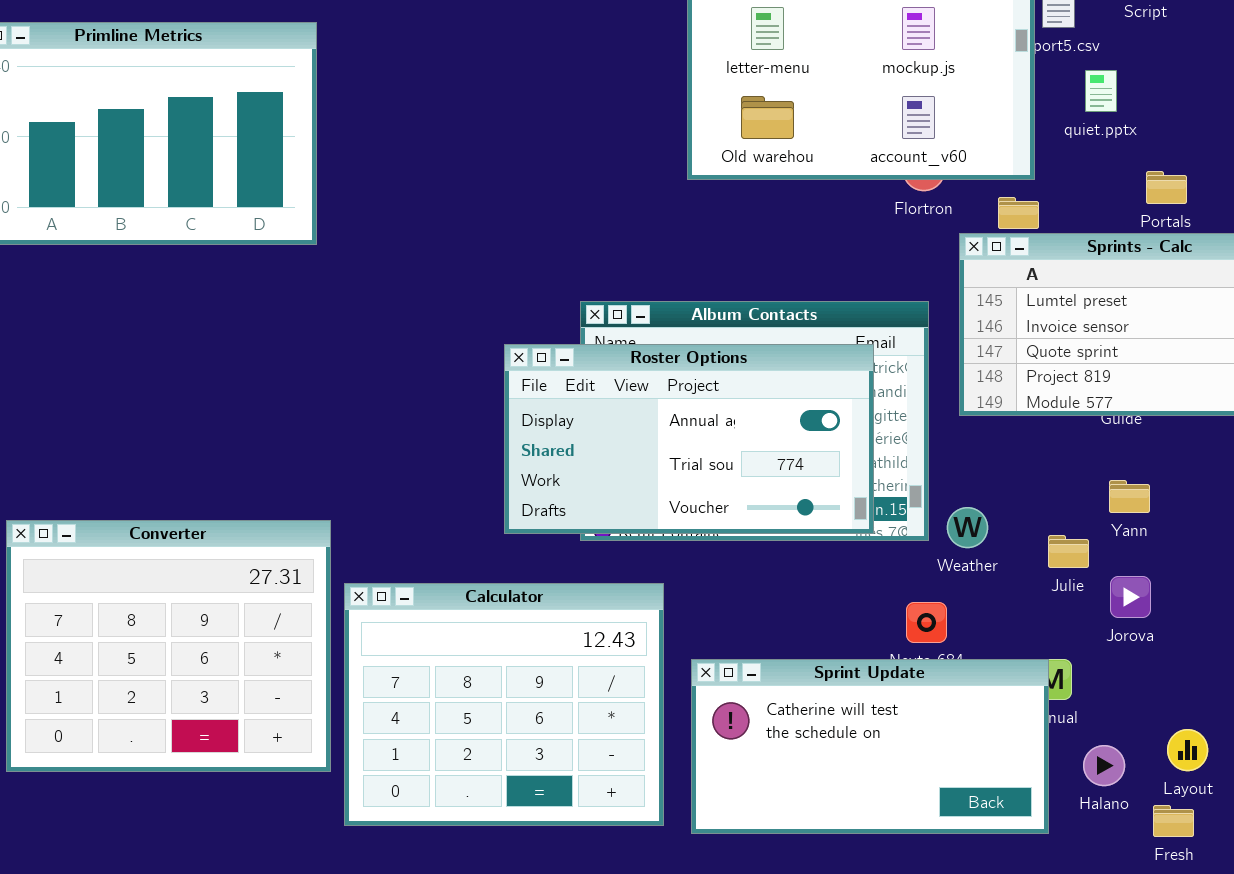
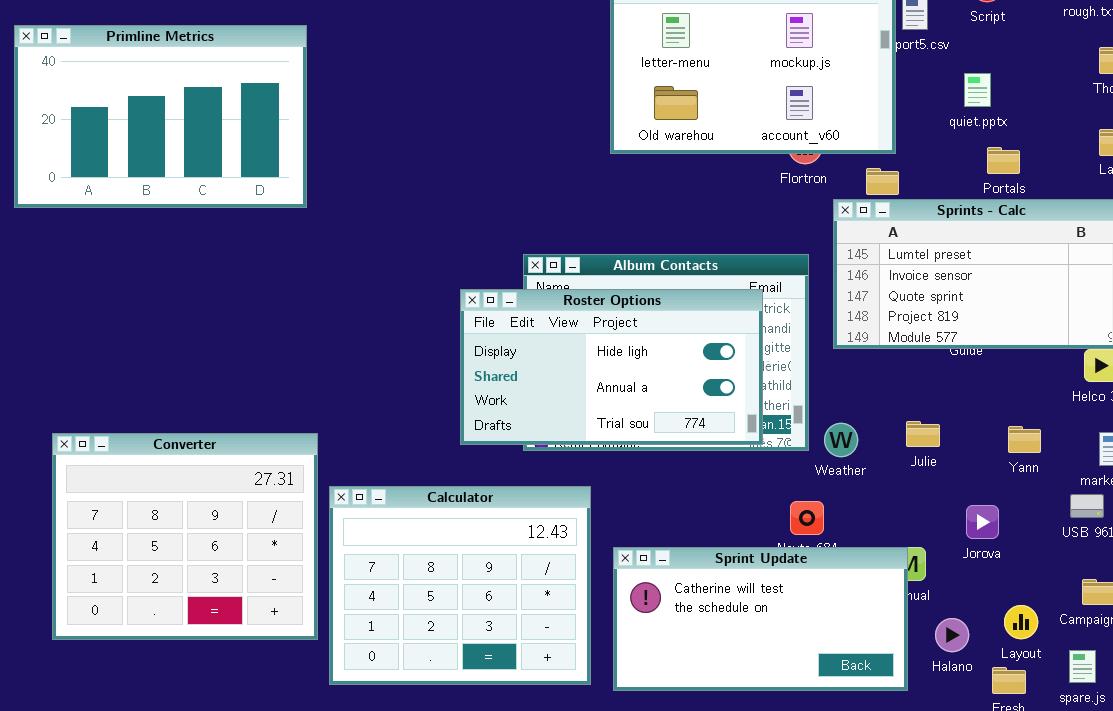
quiet.pptx: [1085,70,1117,112] -> [964,73,991,107], moved
Roster Options: [504,344,874,534] -> [460,289,763,445], scrolled up 1 row
Yann: [1109,480,1150,513] -> [1008,426,1041,453], moved
Julie: [1048,535,1089,568] -> [906,421,940,447], moved
Jorova: [1110,576,1151,618] -> [966,505,999,539], moved

